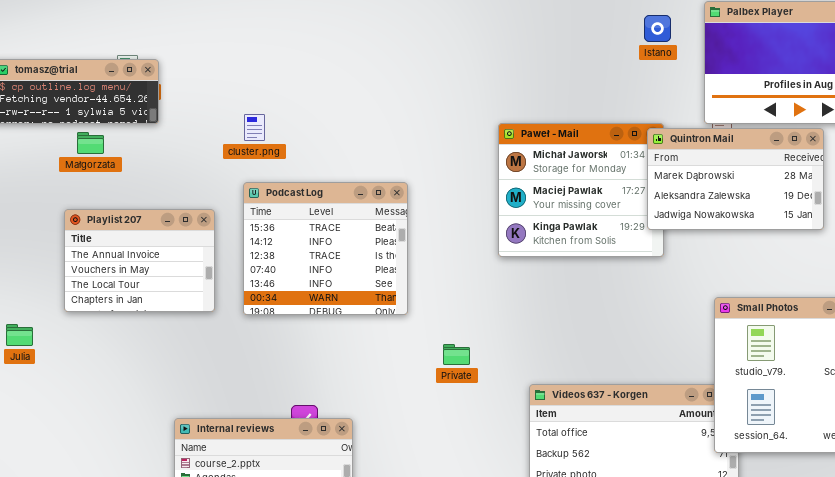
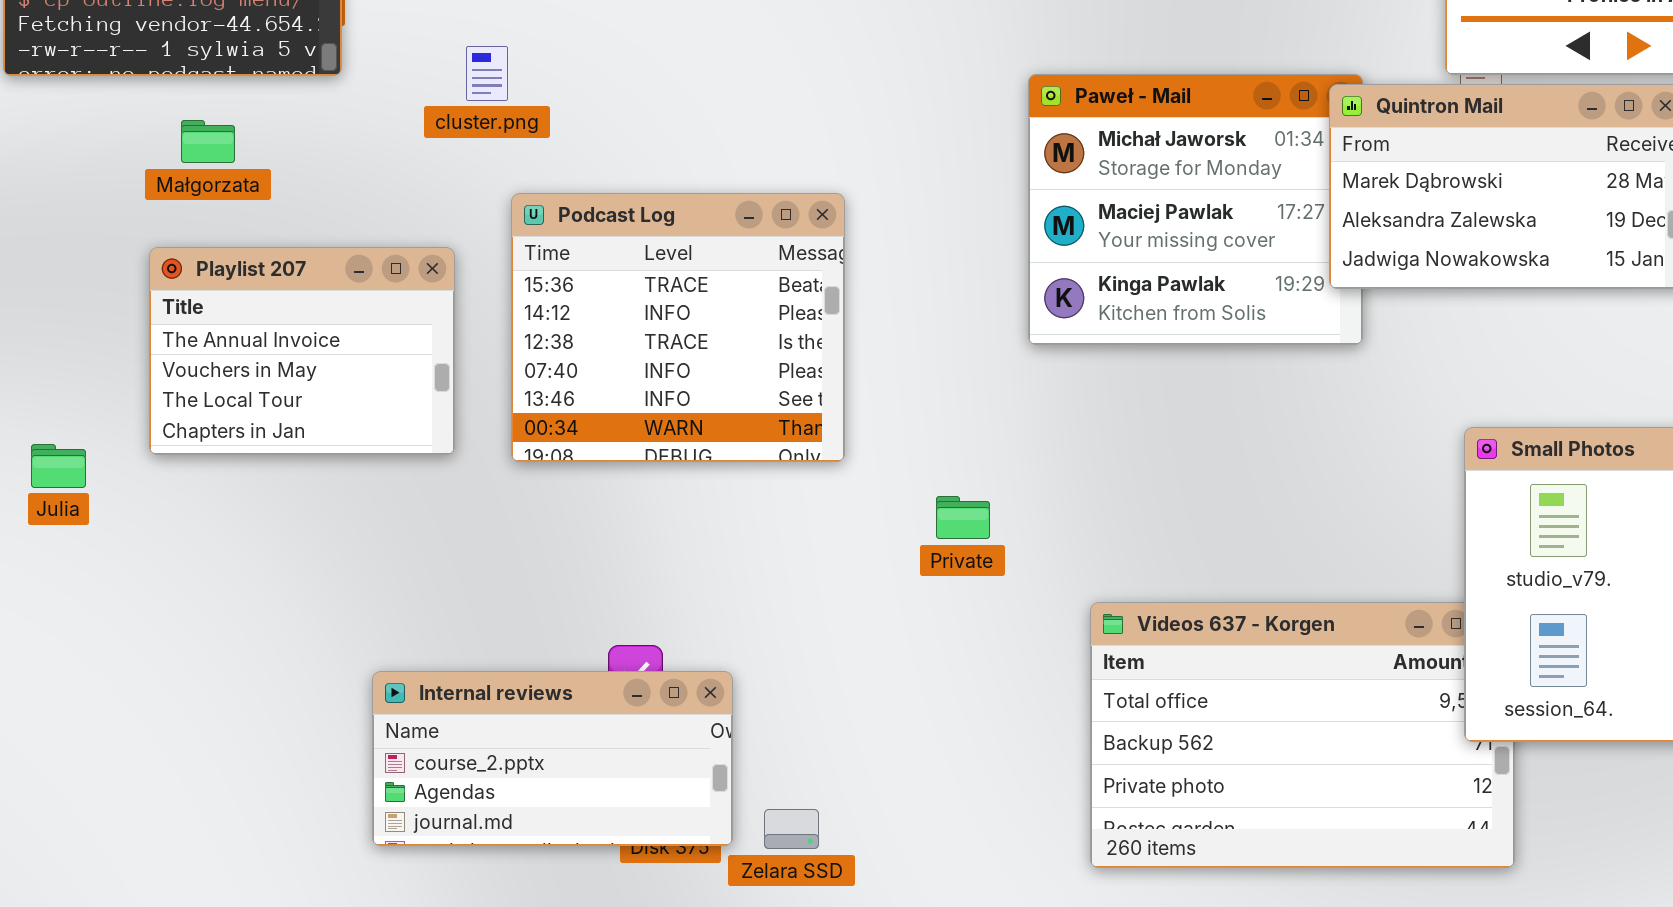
cluster.png: [244,114,265,141] -> [466,46,508,101], moved
Małgorzata: [77,132,104,154] -> [181,120,235,163], moved
Julia: [6,324,33,346] -> [31,444,86,488], moved
Private: [443,344,470,365] -> [936,496,990,539], moved

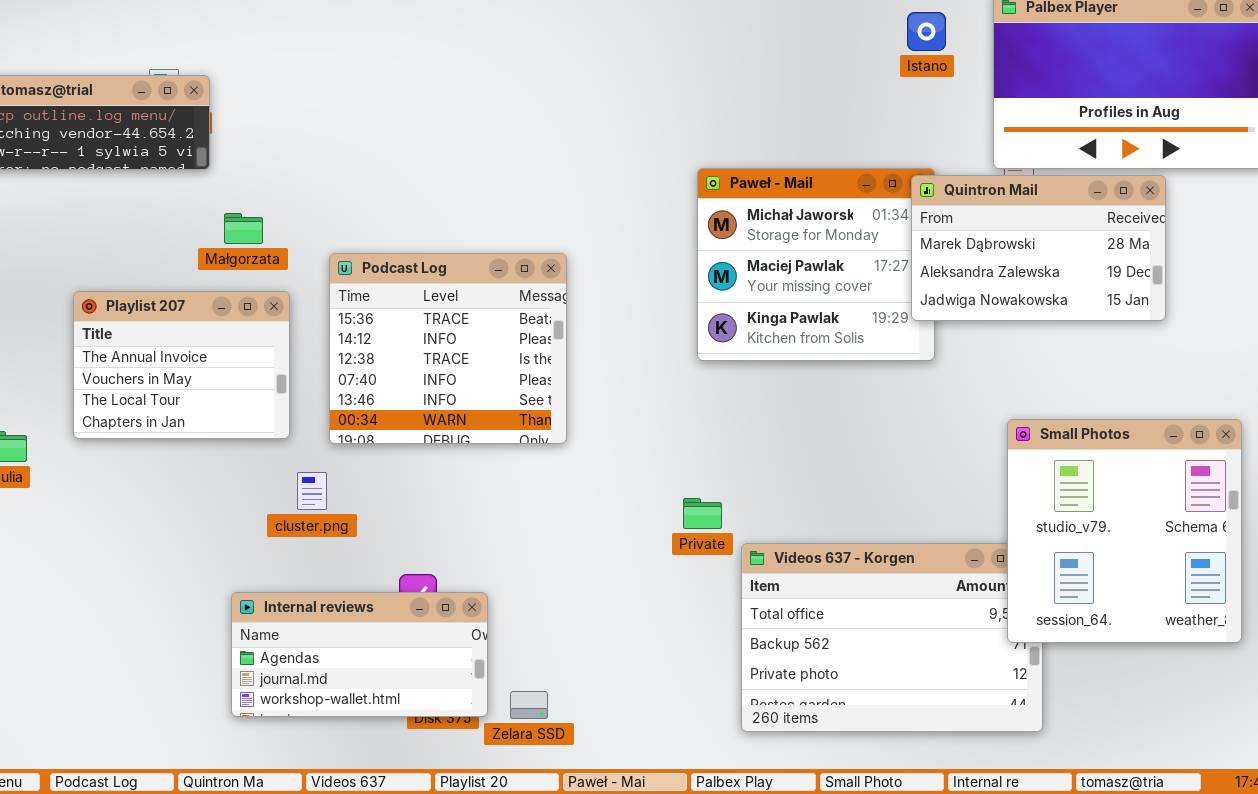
cluster.png: [466,46,508,101] -> [297,472,327,510], moved
Małgorzata: [181,120,235,163] -> [224,213,263,244], moved
Private: [936,496,990,539] -> [683,498,722,529], moved
Internal reviews: [372,671,733,846] -> [231,592,488,717], scrolled down 1 row

